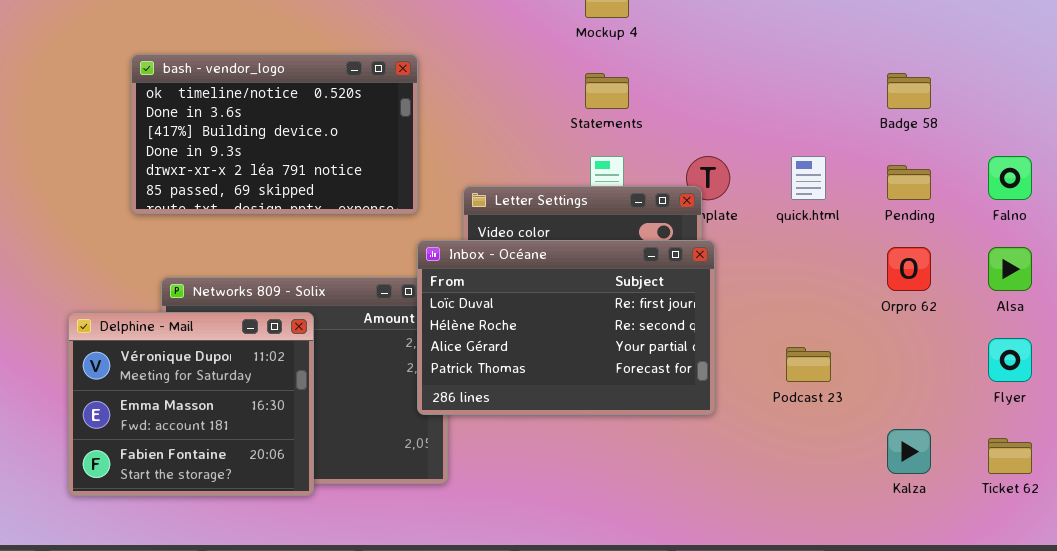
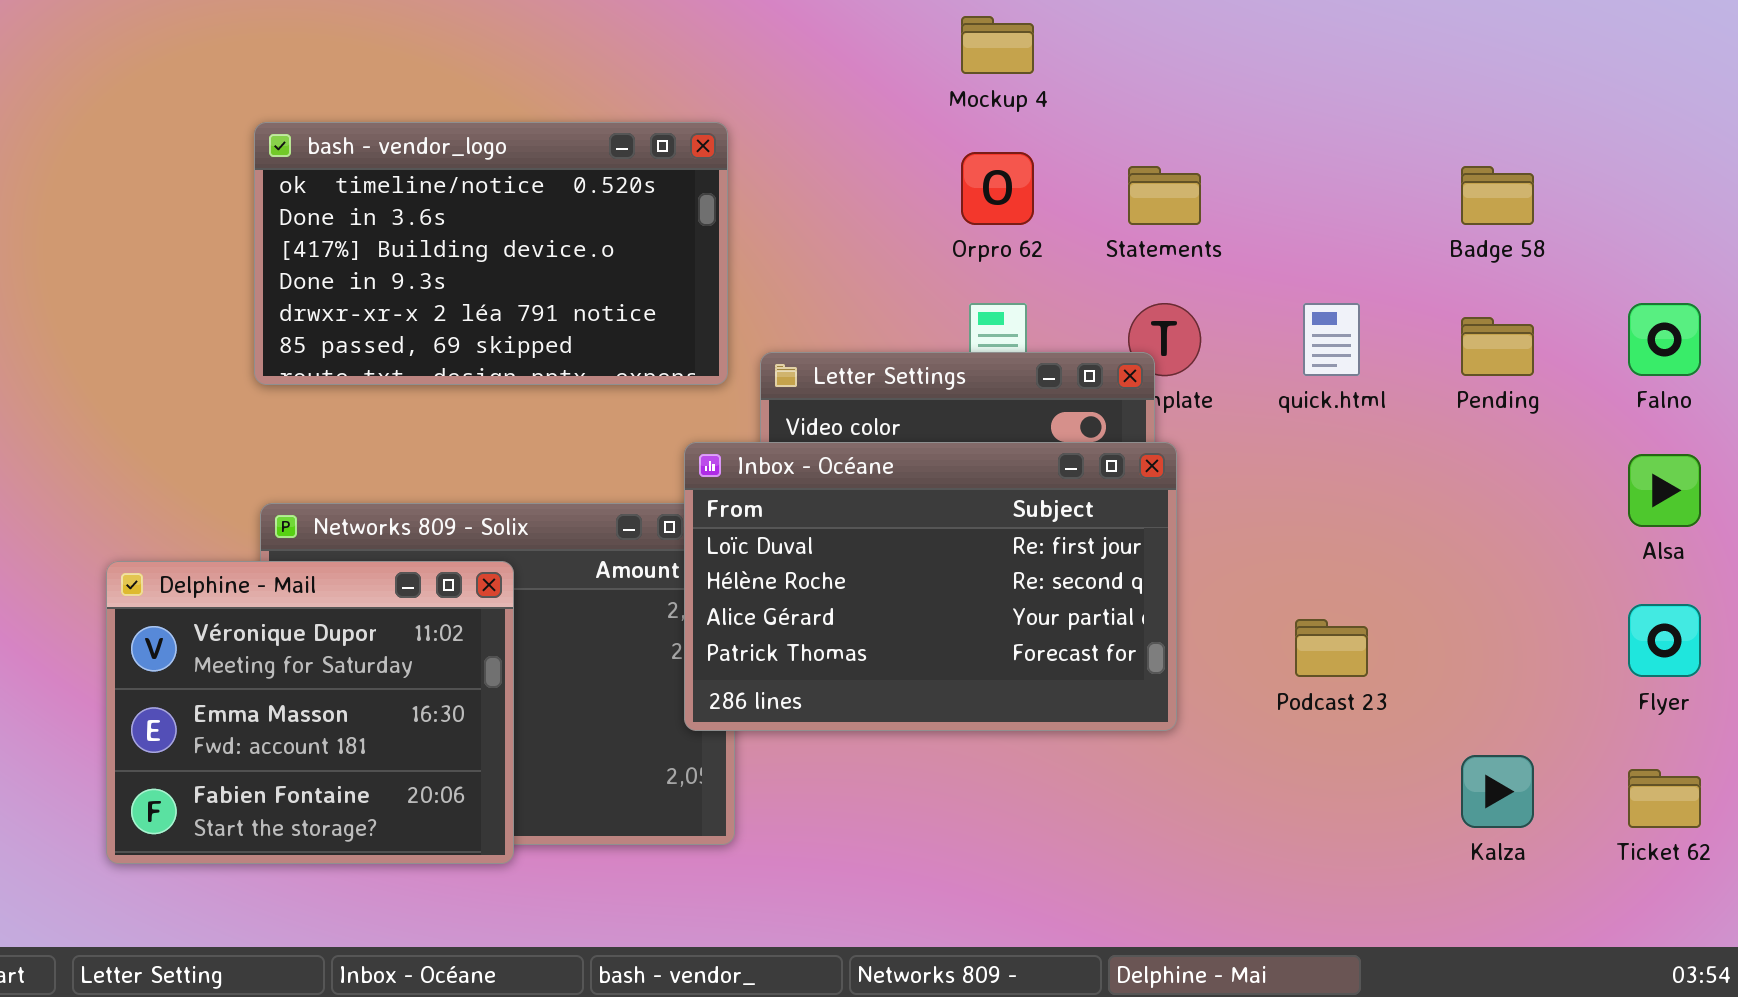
bash - vendor_logo: [131,54,418,214] -> [254,122,728,385], moved
Statements: [585,73,629,109] -> [1128,166,1201,225], moved
Orpro 62: [887,247,931,291] -> [961,152,1034,225], moved

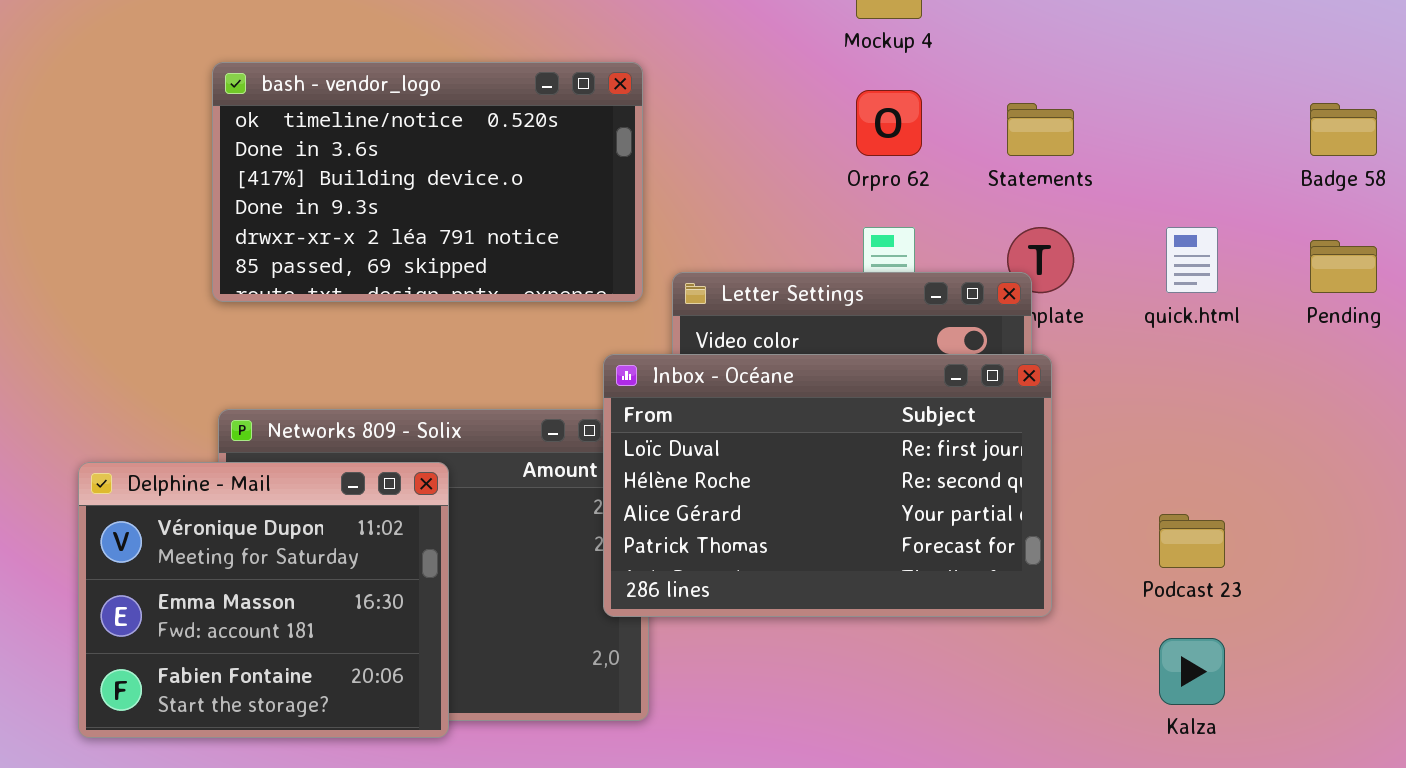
Kalza: [1461,755,1534,828] -> [1159,638,1225,705], moved

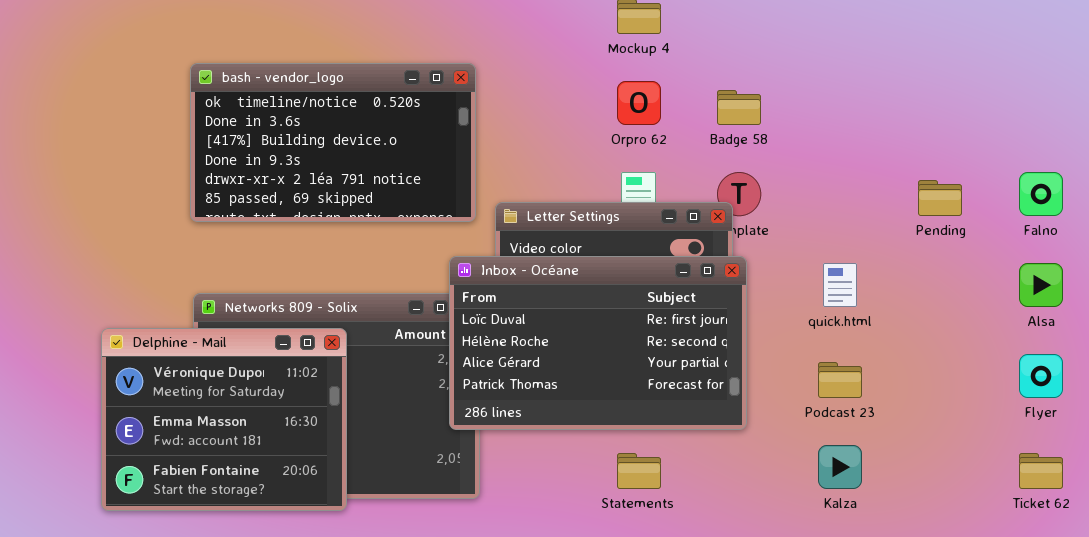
Statements: [1007,103,1074,156] -> [617,453,661,489], moved
Badge 58: [1310,103,1377,156] -> [717,90,761,125], moved
quick.html: [1166,227,1218,293] -> [823,263,857,307], moved

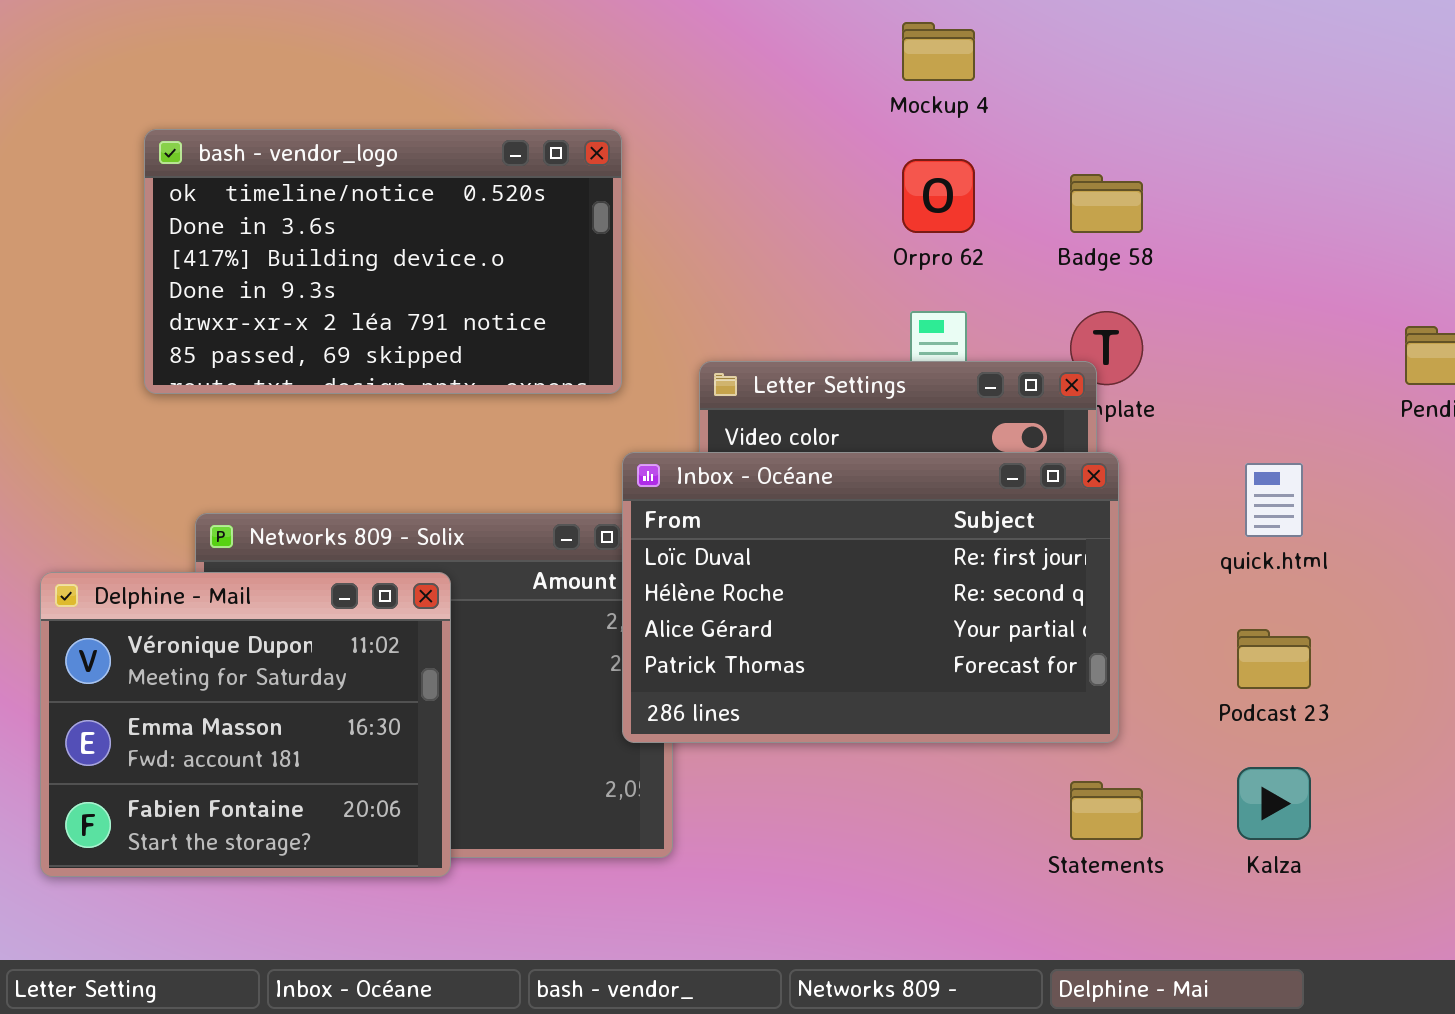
bash - vendor_logo: [190,63,476,222] -> [144,129,622,394], moved
Statements: [617,453,661,489] -> [1070,781,1143,840], moved

